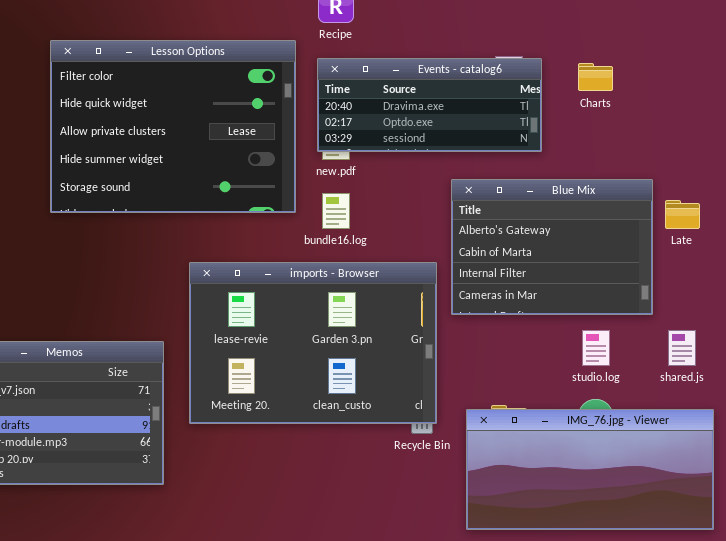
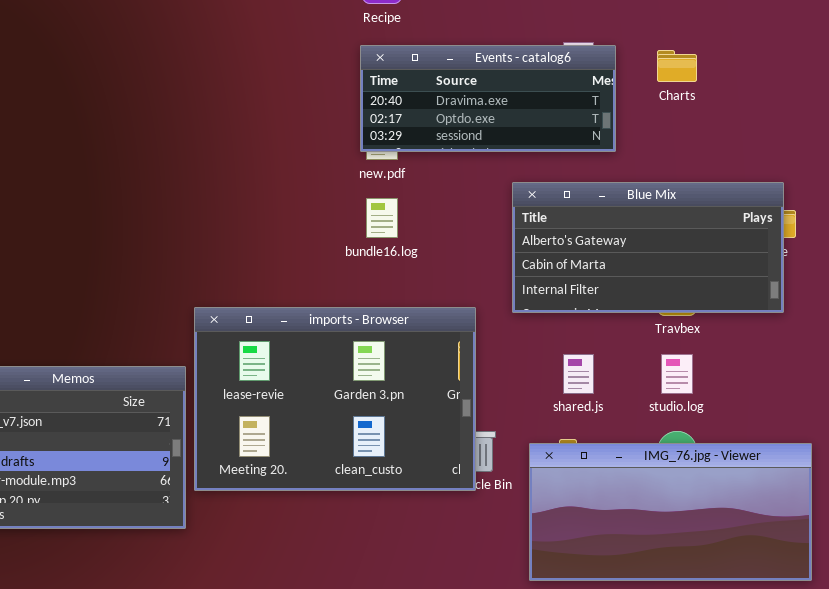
Lesson Options: [50,40,296,213] -> none, closed
Blue Mix: [451,179,653,315] -> [512,182,784,313], resized
imports - Browser: [189,262,437,424] -> [194,307,476,491], moved
shared.js: [668,330,696,366] -> [563,354,594,394], moved

